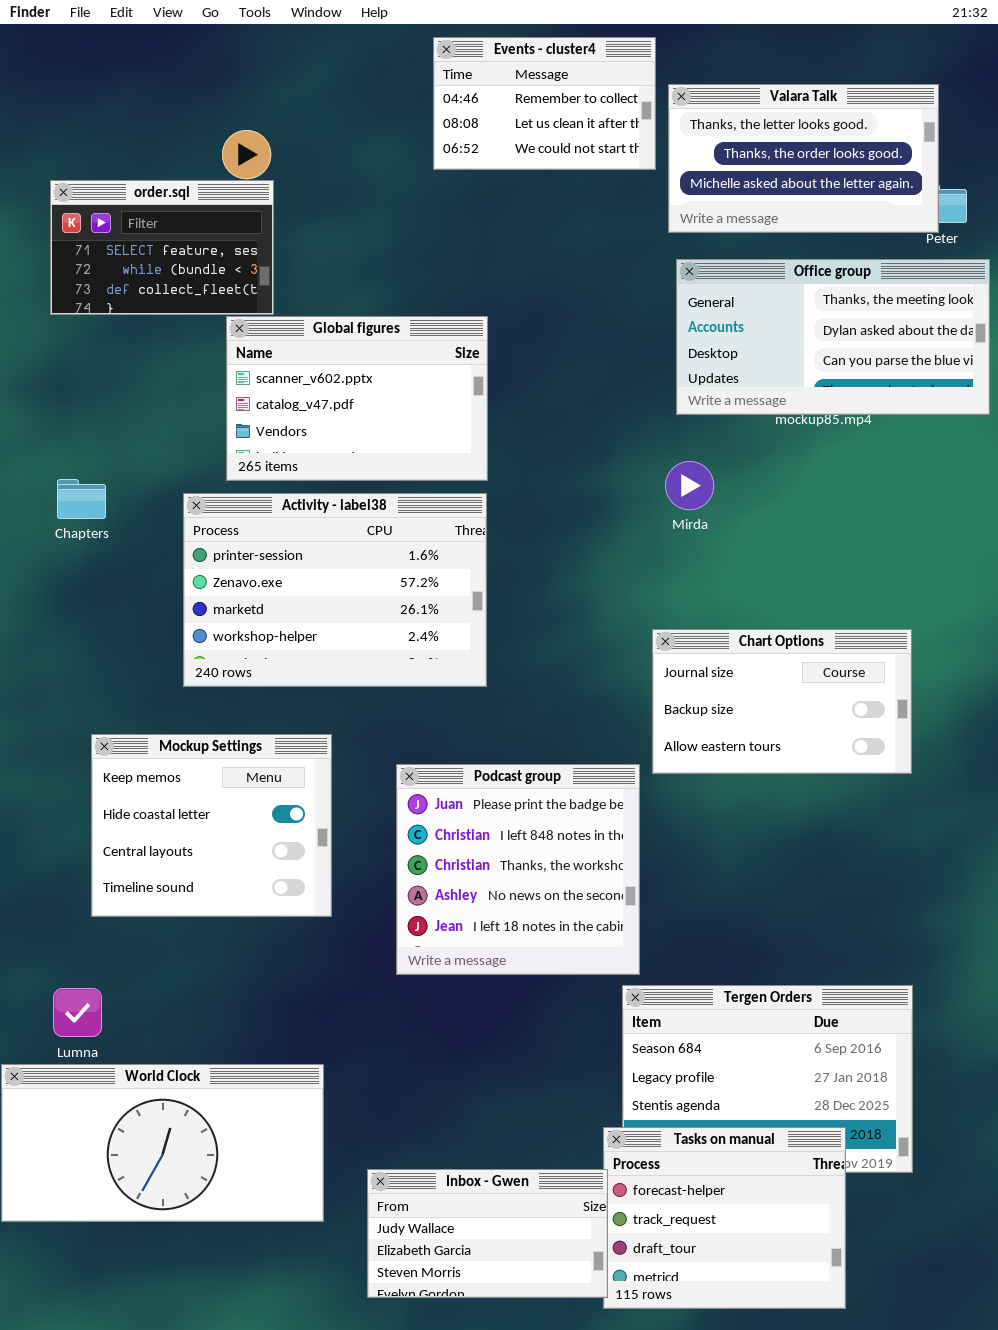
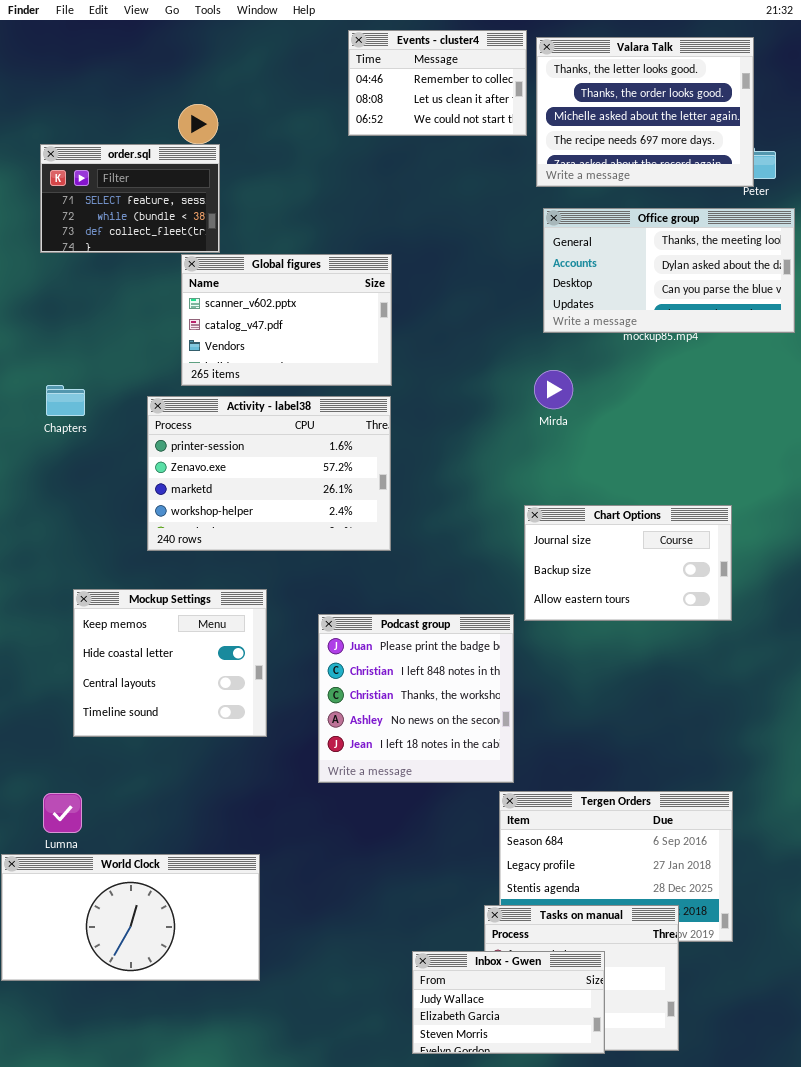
Valara Talk: [668,84,939,233] -> [536,37,754,187], resized
Inbox - Gwen: [367,1169,608,1298] -> [412,951,605,1054], moved

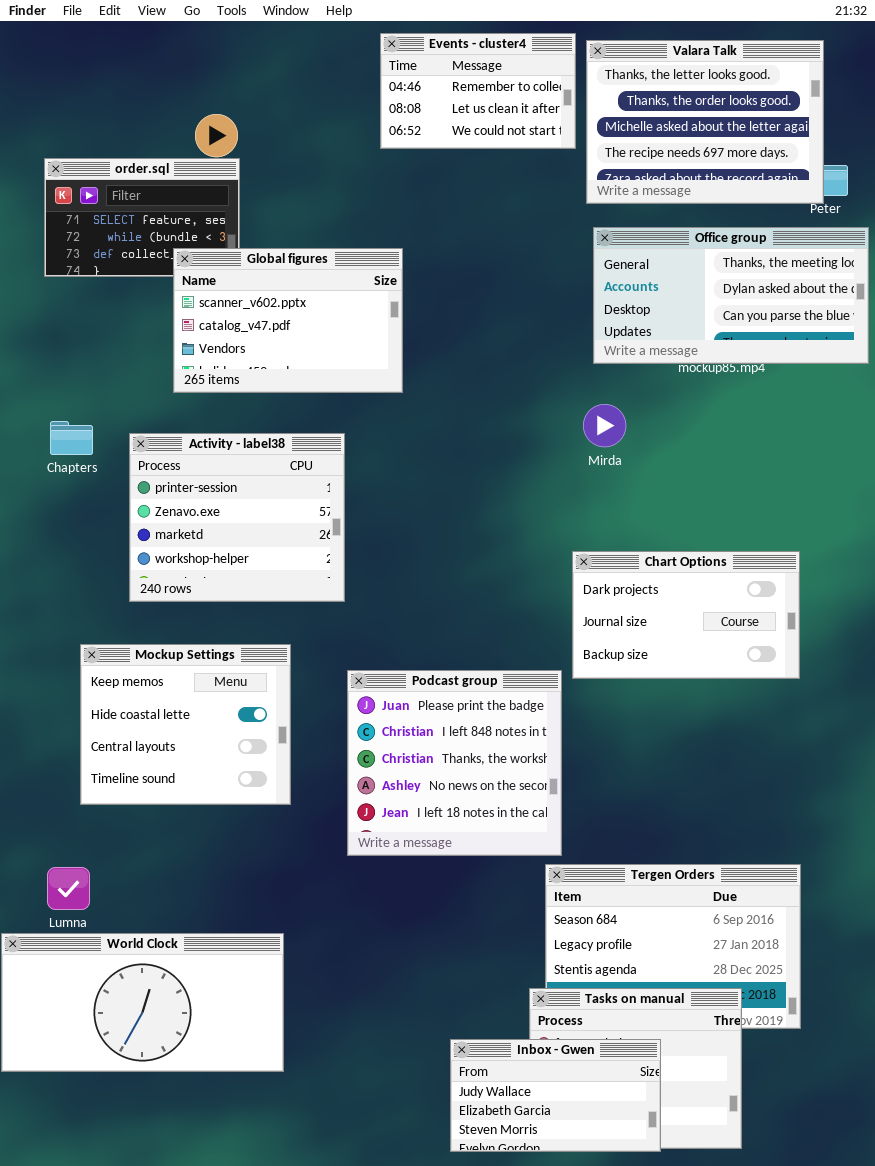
Global figures: [181,254,392,386] -> [173,248,403,393], moved
Activity - label38: [147,396,391,551] -> [129,433,345,602], moved, resized
Chart Options: [524,505,732,621] -> [572,551,800,679], scrolled up 1 row

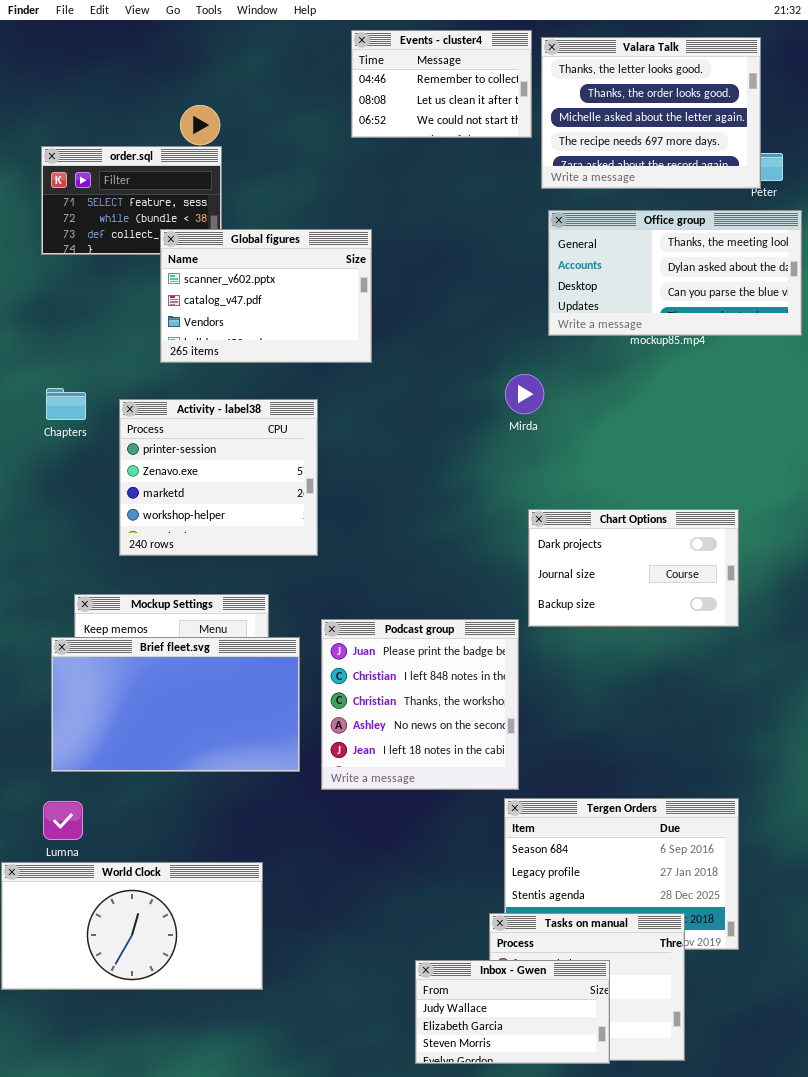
Mirda: [583,404,626,447] -> [505,374,544,414], moved
Brief fleet.svg: none -> [51,637,300,772], opened

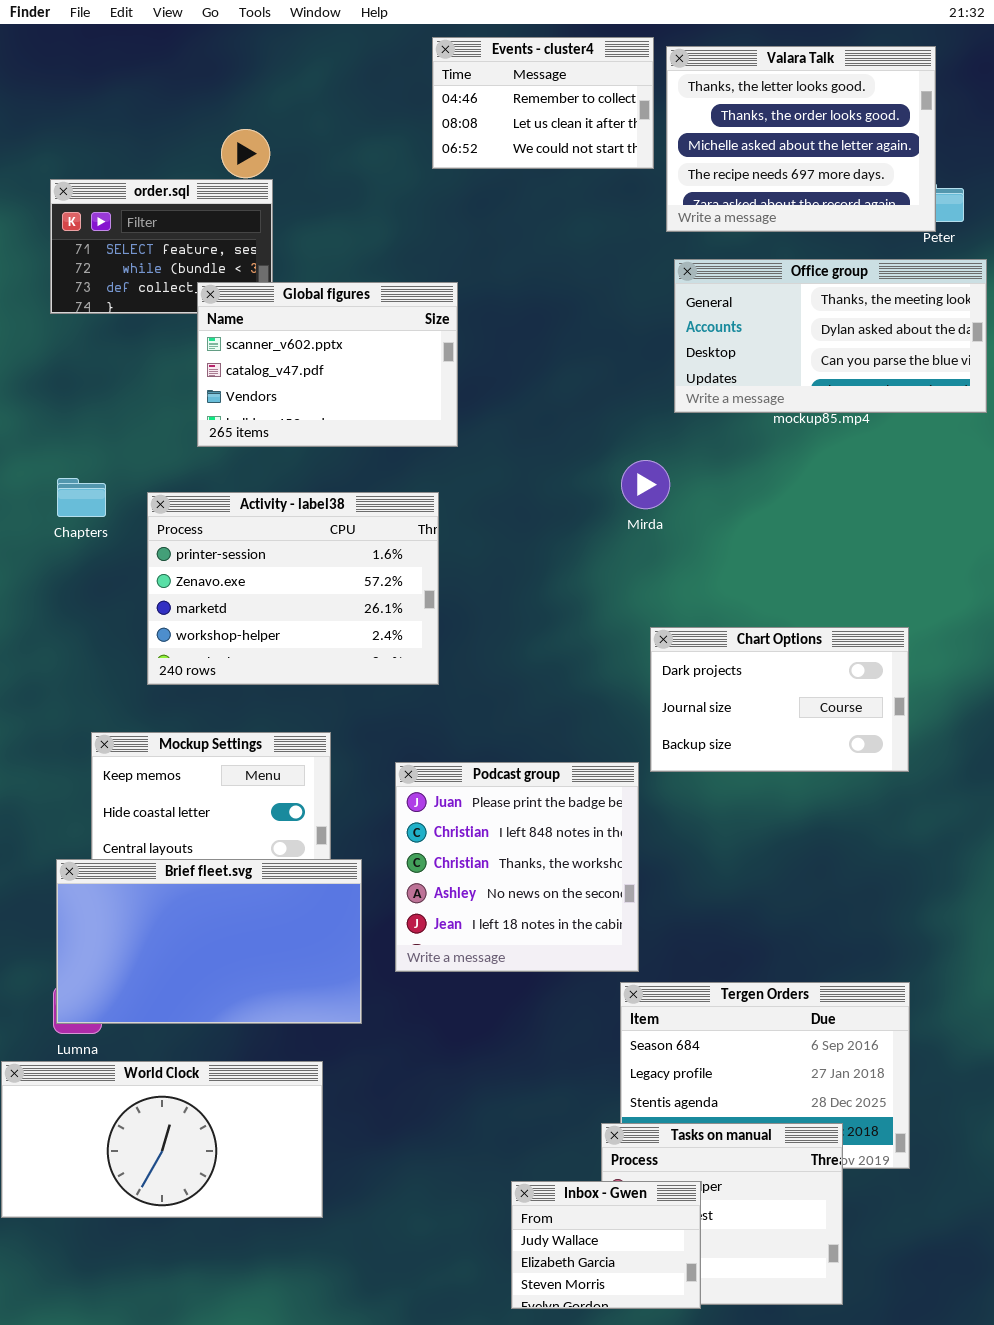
Activity - label38: [119,399,318,556] -> [147,492,439,685], resized
Brief fleet.svg: [51,637,300,772] -> [56,859,362,1024], moved
Inbox - Gwen: [415,960,610,1064] -> [511,1181,701,1309], resized

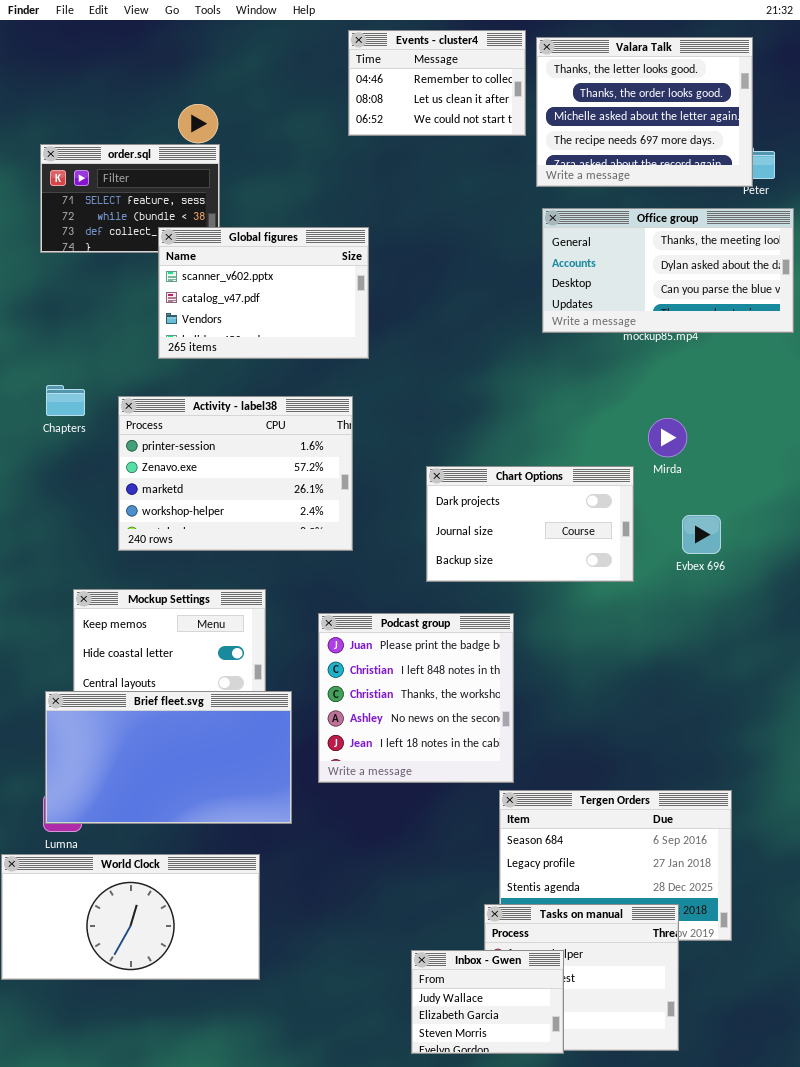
Mirda: [621,460,670,509] -> [648,418,687,457], moved
Chart Options: [650,627,909,772] -> [426,466,634,582], moved

